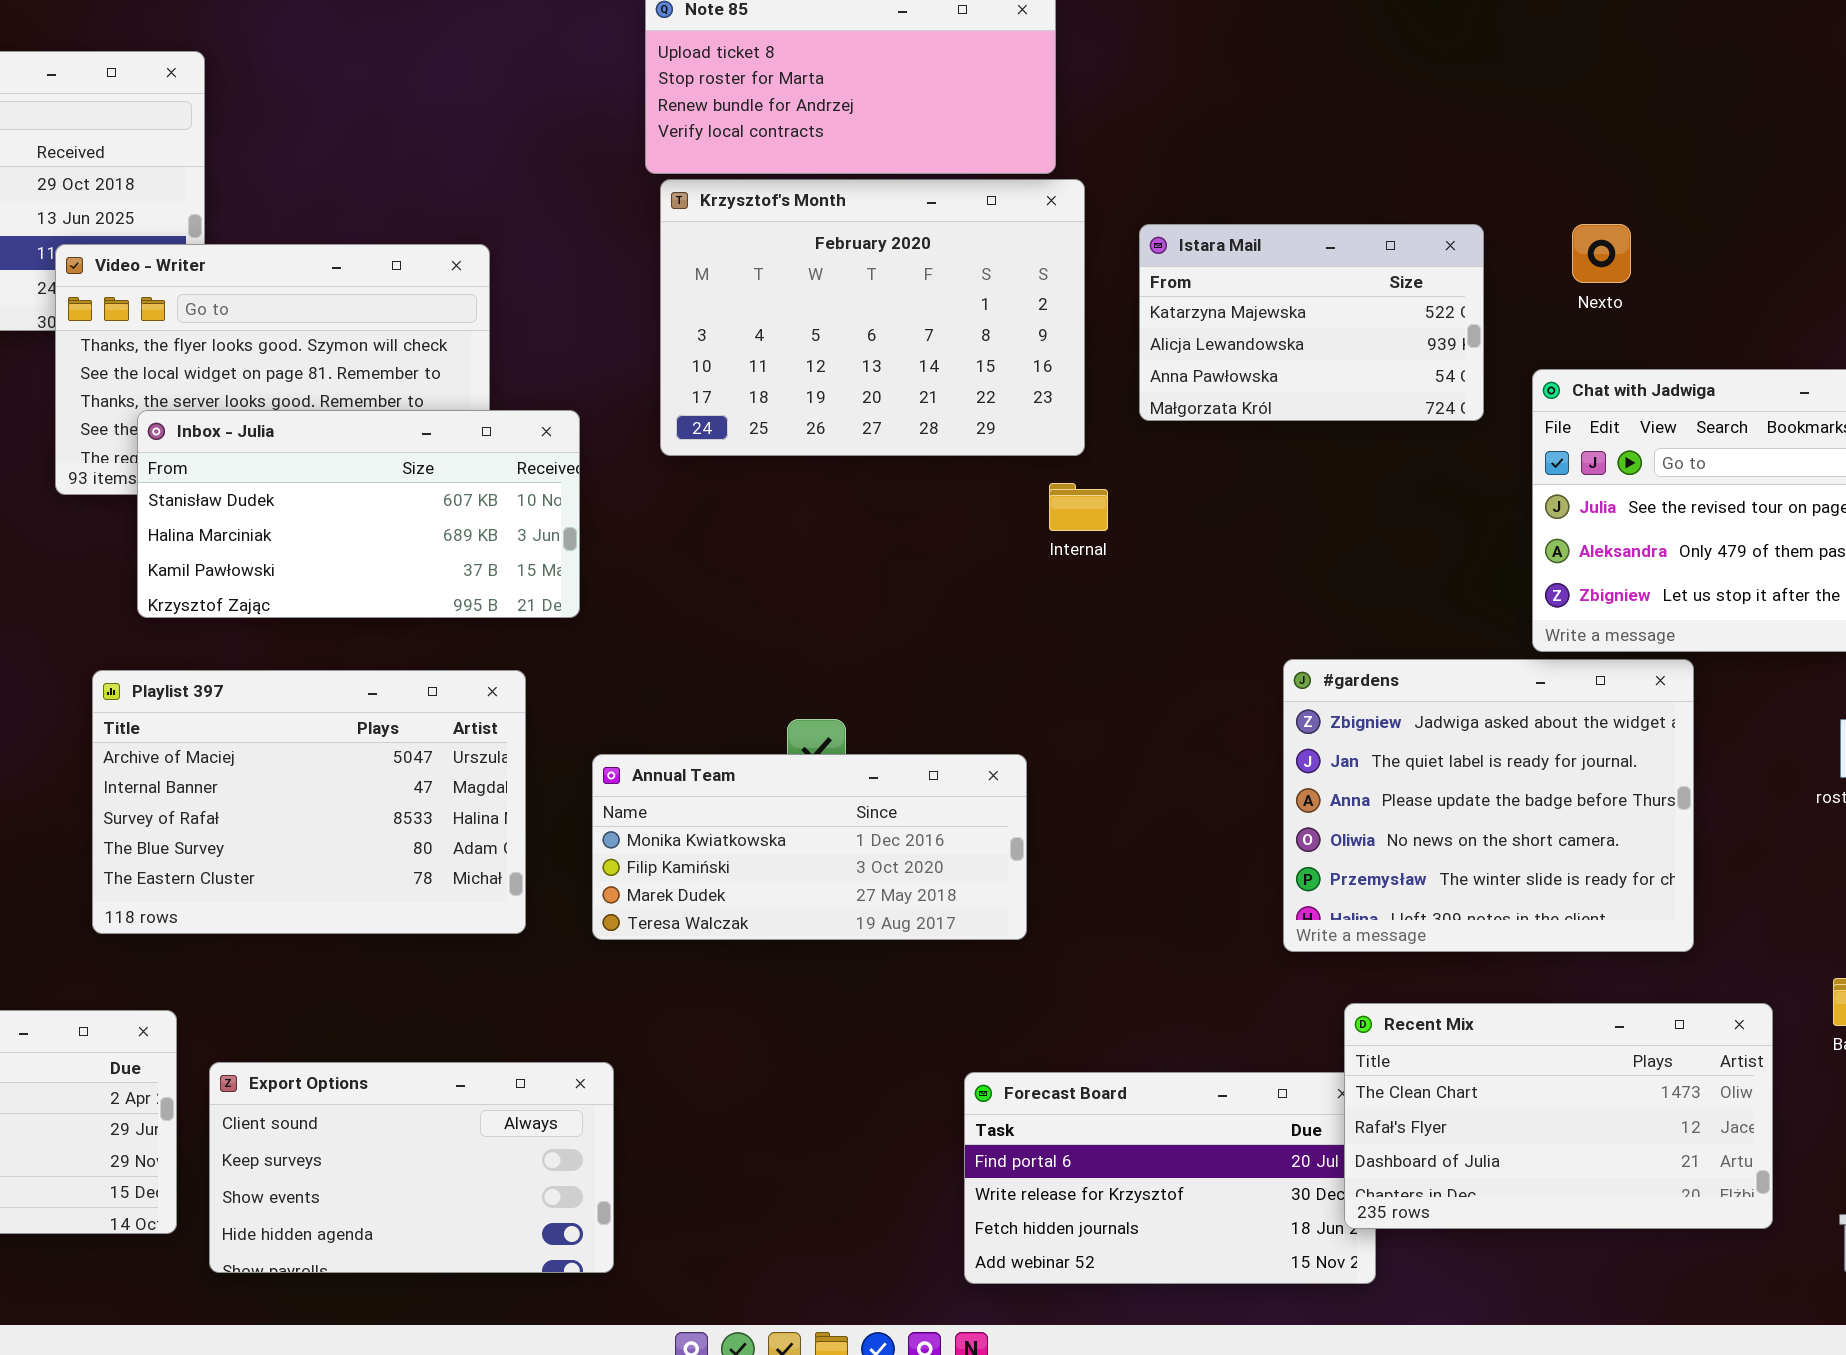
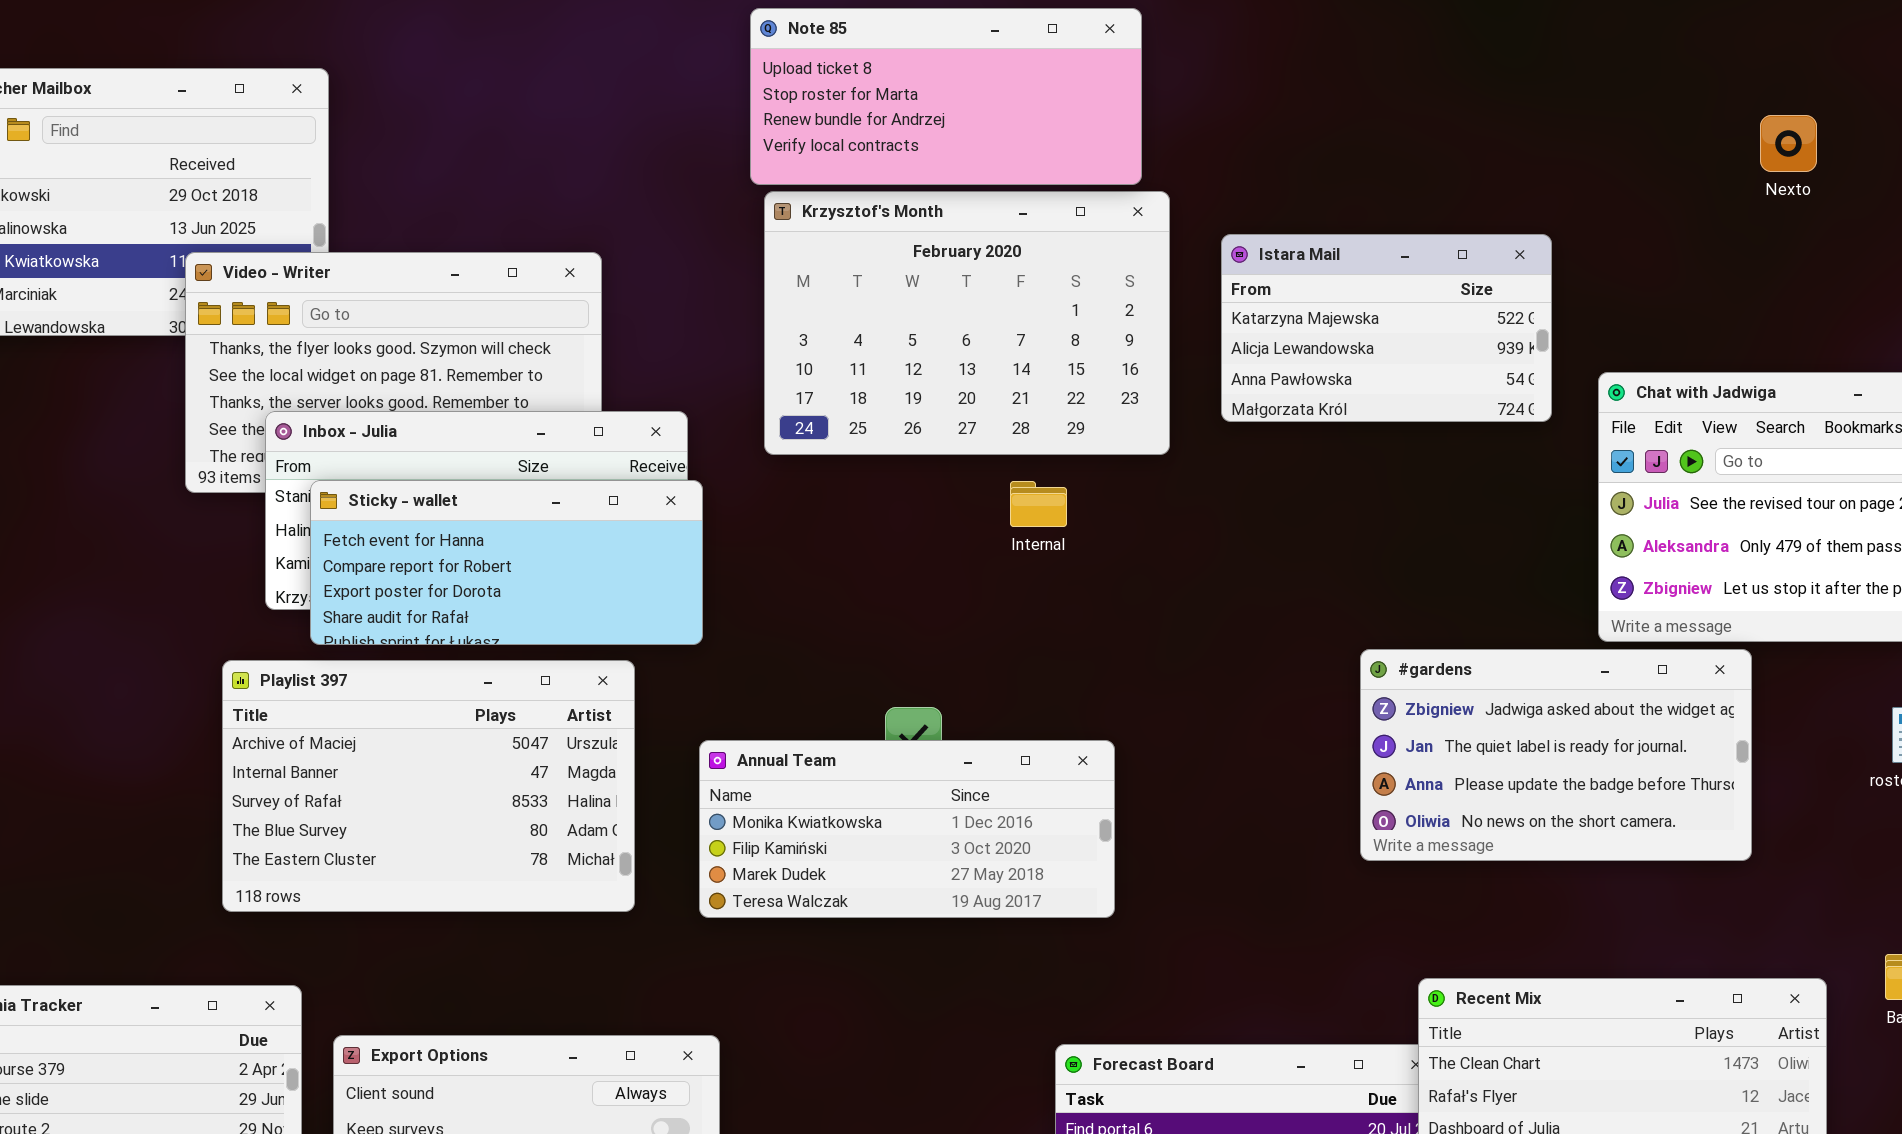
Nexto: [1572,224,1631,283] -> [1760,115,1817,172], moved
Sticky - wallet: none -> [310,480,703,645], opened
Internal: [1049,483,1108,531] -> [1010,481,1067,527], moved
#gardens: [1283,659,1694,952] -> [1360,649,1752,861], resized

